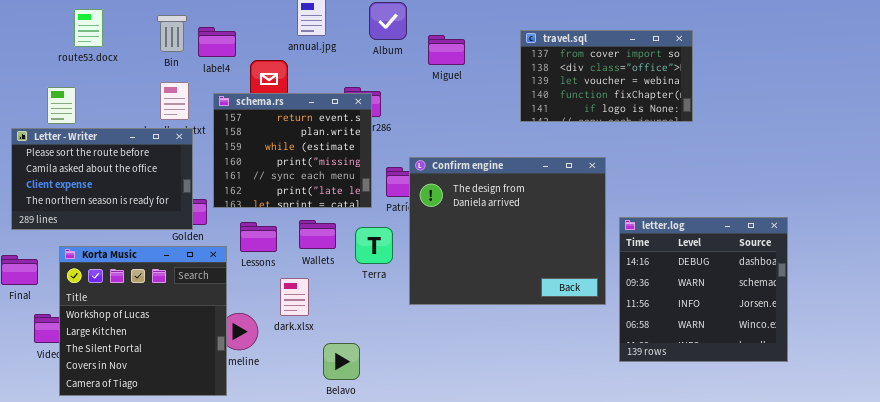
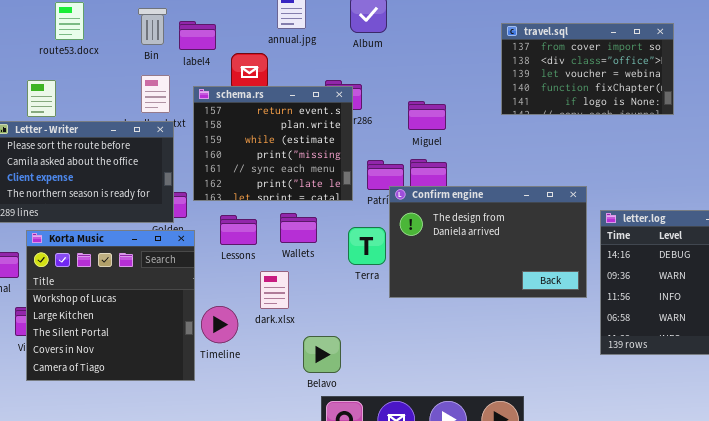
Miguel: [428,35,465,65] -> [408,101,446,130], moved
Confirm engine: [409,157,606,305] -> [389,186,587,298], resized
Terra: [355,227,393,264] -> [348,227,386,265], moved
Korta Music: [59,246,227,396] -> [26,230,195,381], moved

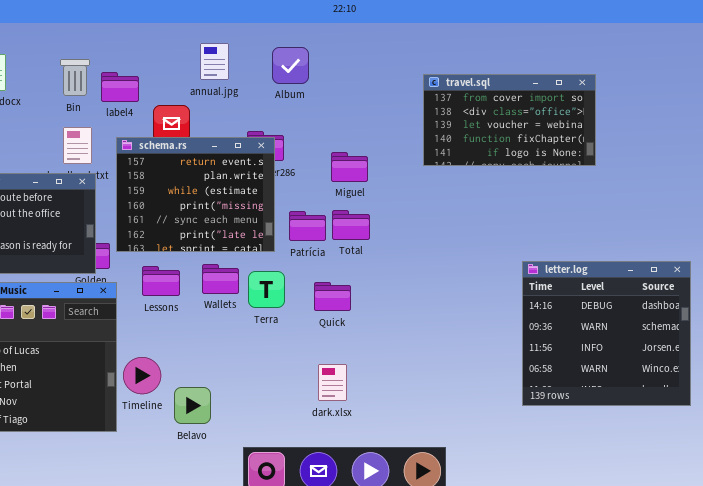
Confirm engine: [389,186,587,298] -> none, closed
Terra: [348,227,386,265] -> [248,271,285,308], moved
dark.xlsx: [260,271,289,309] -> [318,364,347,401], moved
Belavo: [303,336,341,373] -> [174,387,211,424], moved

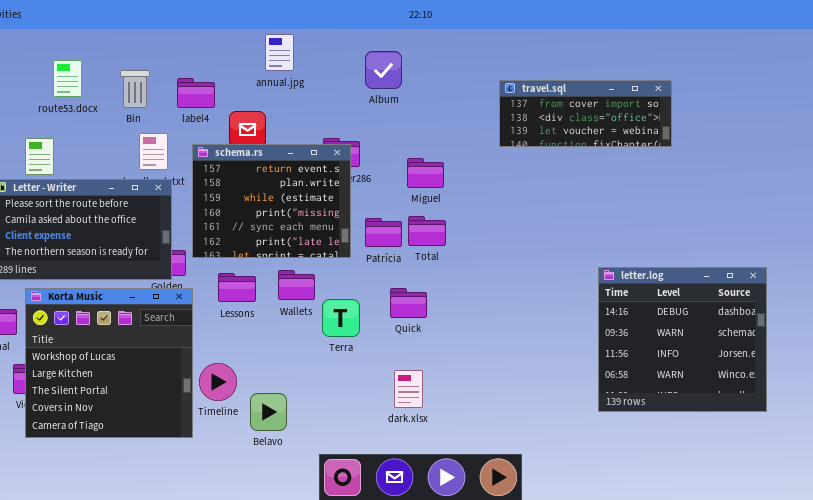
annual.jpg: [200,43,229,80] -> [265,34,294,71], moved
Album: [272,47,309,84] -> [365,51,402,89], moved
Bin: [60,59,90,96] -> [120,70,150,108], moved
travel.sql: [423,74,596,166] -> [499,80,672,147], resized
Terra: [248,271,285,308] -> [322,299,360,337], moved

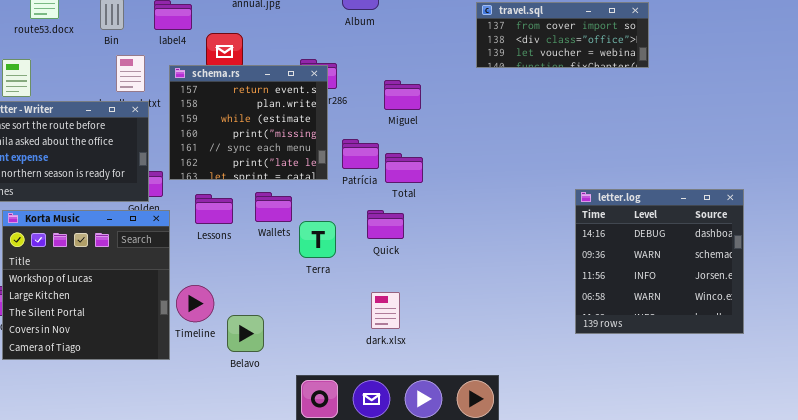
Total: [408,216,446,246] -> [385,153,423,183], moved

